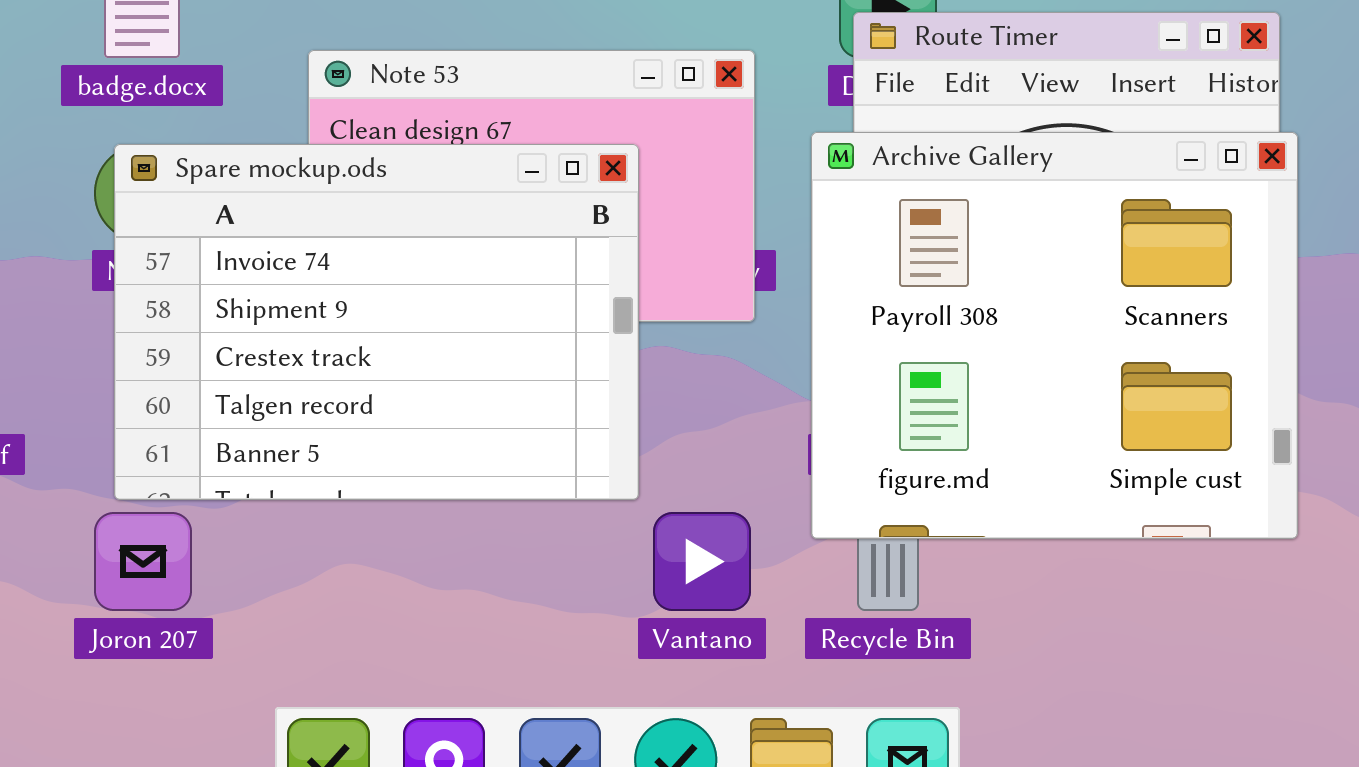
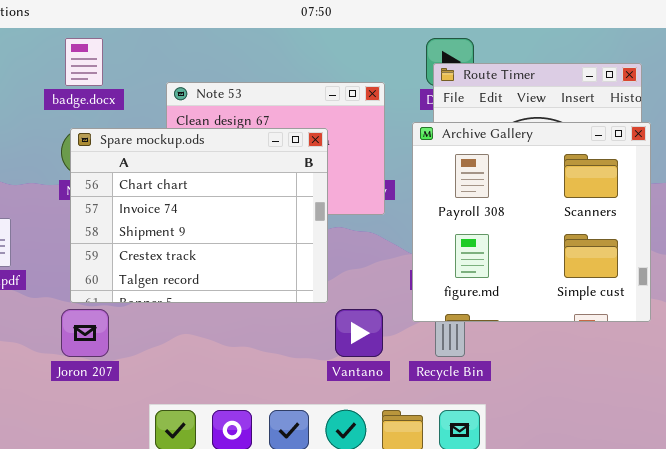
Spare mockup.ods: [114,144,639,500] -> [70,128,328,303], scrolled up 1 row

